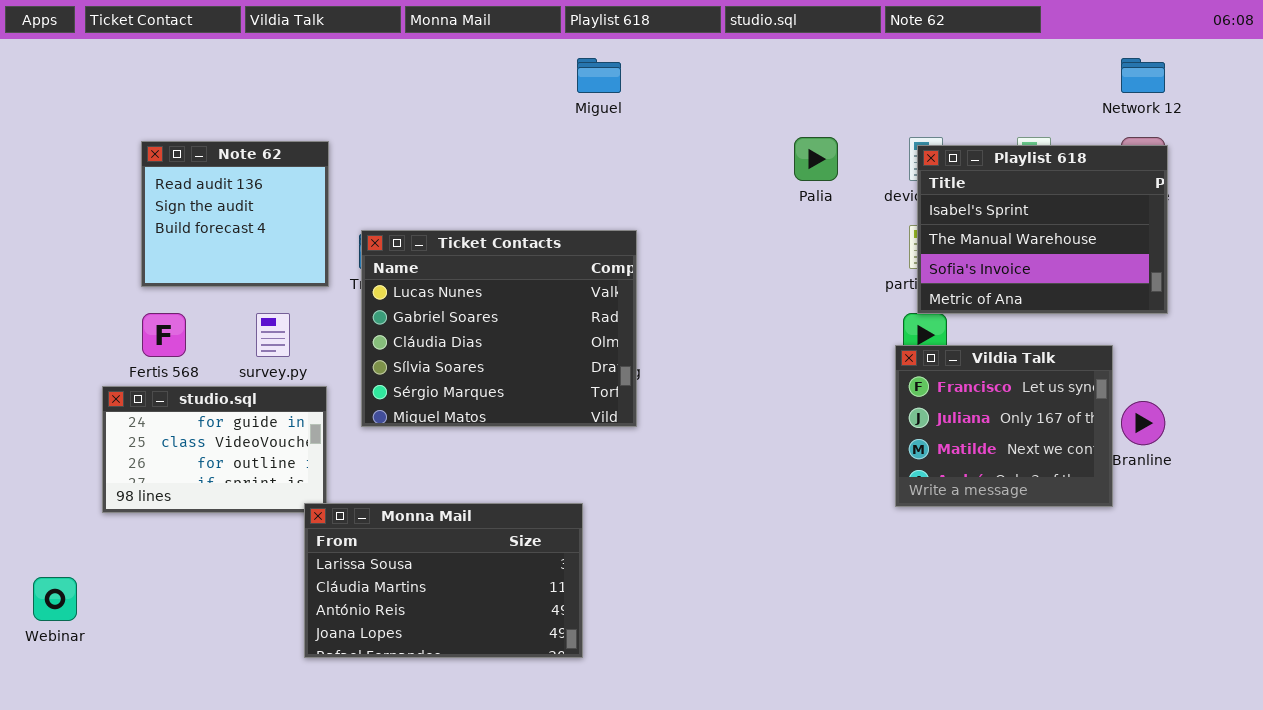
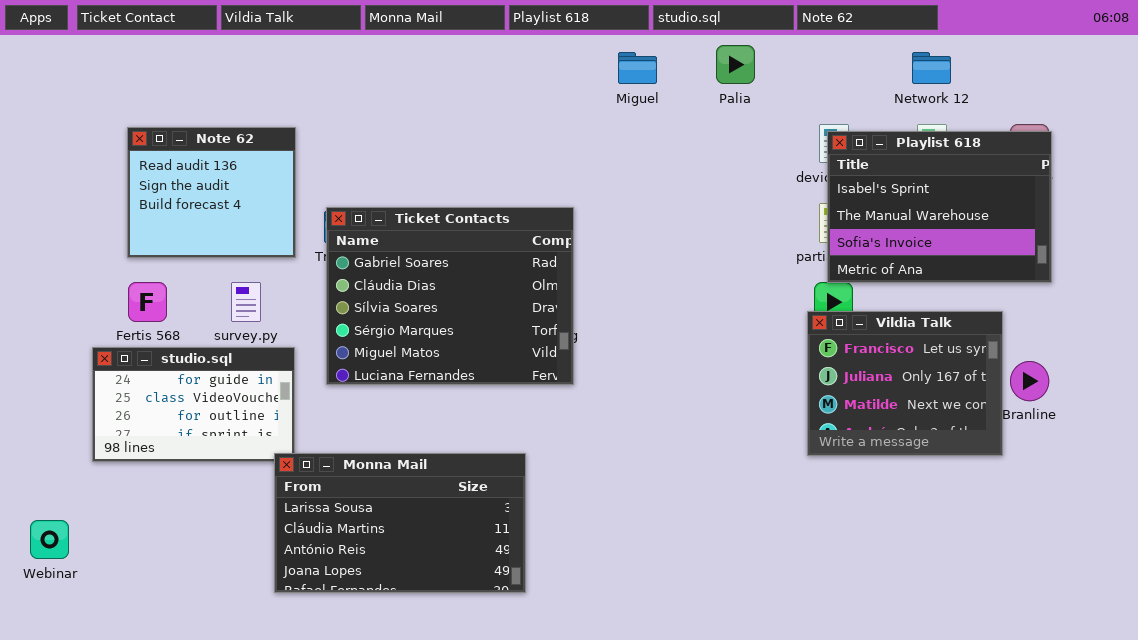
Miguel: [577,58,621,93] -> [618,52,657,84], moved
Network 12: [1121,58,1165,93] -> [912,52,951,84], moved
Palia: [794,137,838,181] -> [716,45,755,84], moved
Ticket Contacts: [361,230,637,427] -> [326,207,574,385], scrolled down 1 row

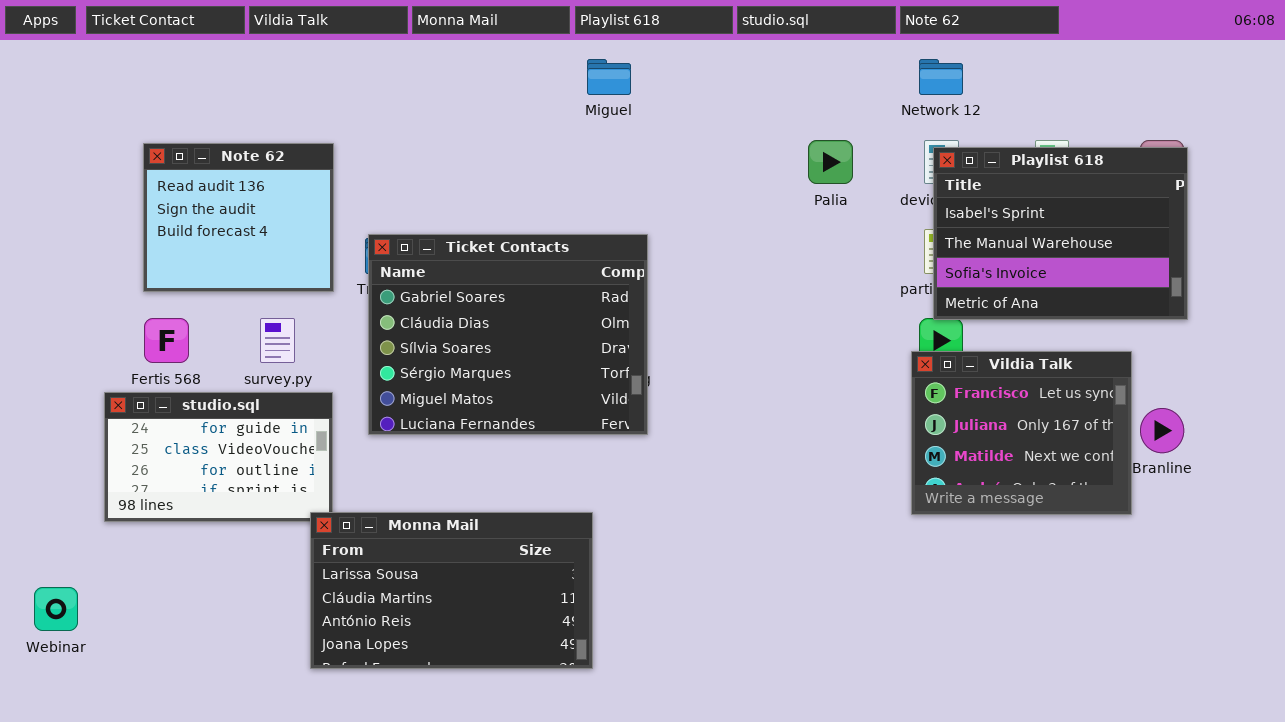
Palia: [716,45,755,84] -> [808,140,853,184], moved
Miguel: [618,52,657,84] -> [587,59,631,95], moved
Network 12: [912,52,951,84] -> [919,59,963,95], moved

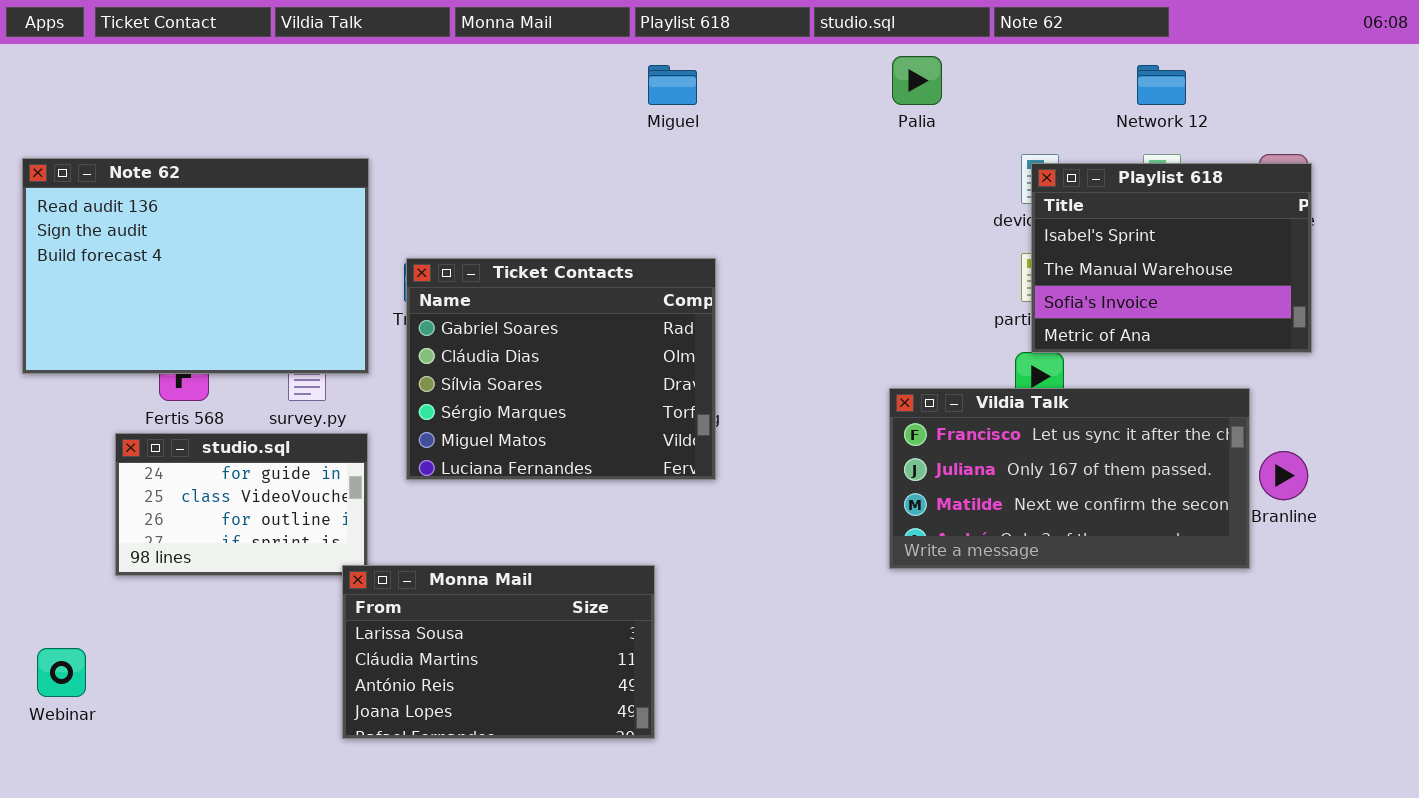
Network 12: [919,59,963,95] -> [1137,65,1186,105], moved
Palia: [808,140,853,184] -> [892,56,942,105], moved
Note 62: [143,143,334,292] -> [22,158,369,374], resized
Vildia Talk: [911,351,1132,515] -> [889,388,1250,569], resized

